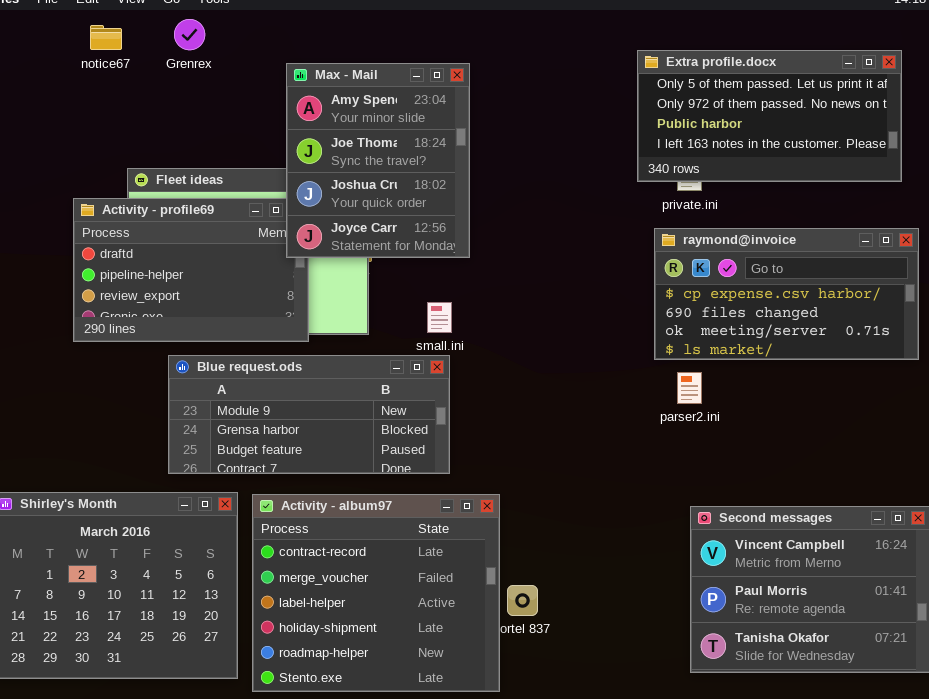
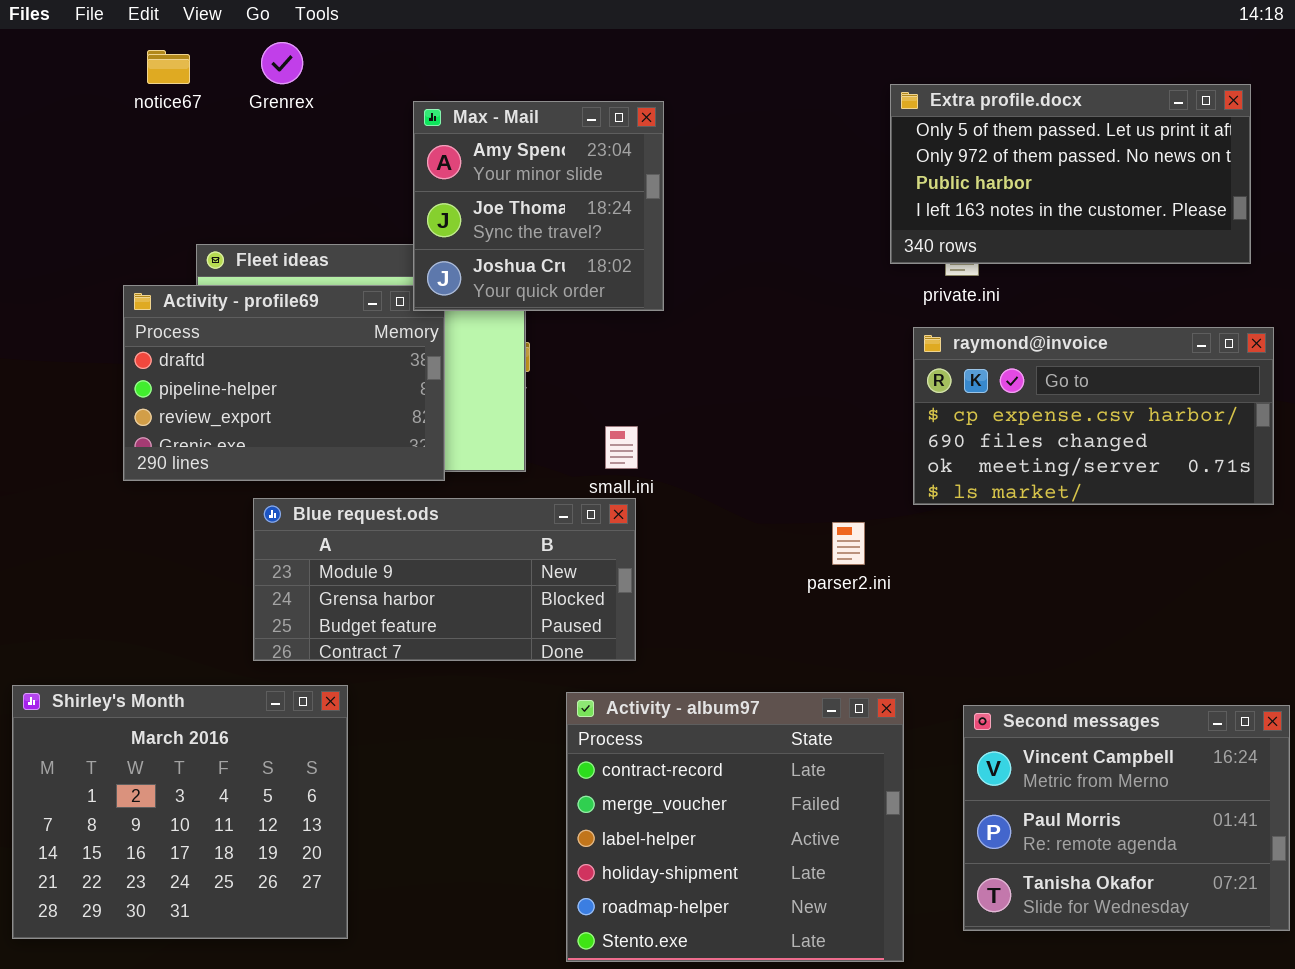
Max - Mail: [286,63,470,258] -> [413,101,664,311], resized
parser2.ini: [677,372,702,404] -> [832,522,865,565], moved
Activity - album97: [252,494,500,692] -> [566,692,904,962], moved

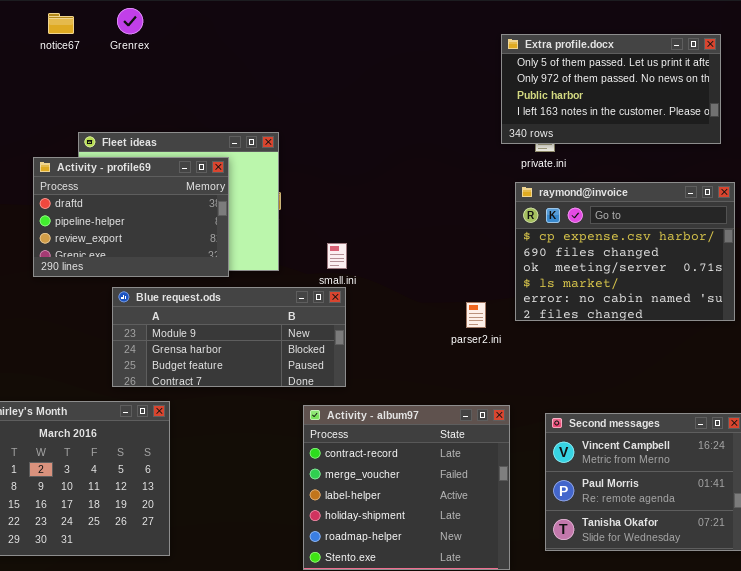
Max - Mail: [413,101,664,311] -> none, closed
raymond@invoice: [913,327,1274,505] -> [515,182,735,321], resized

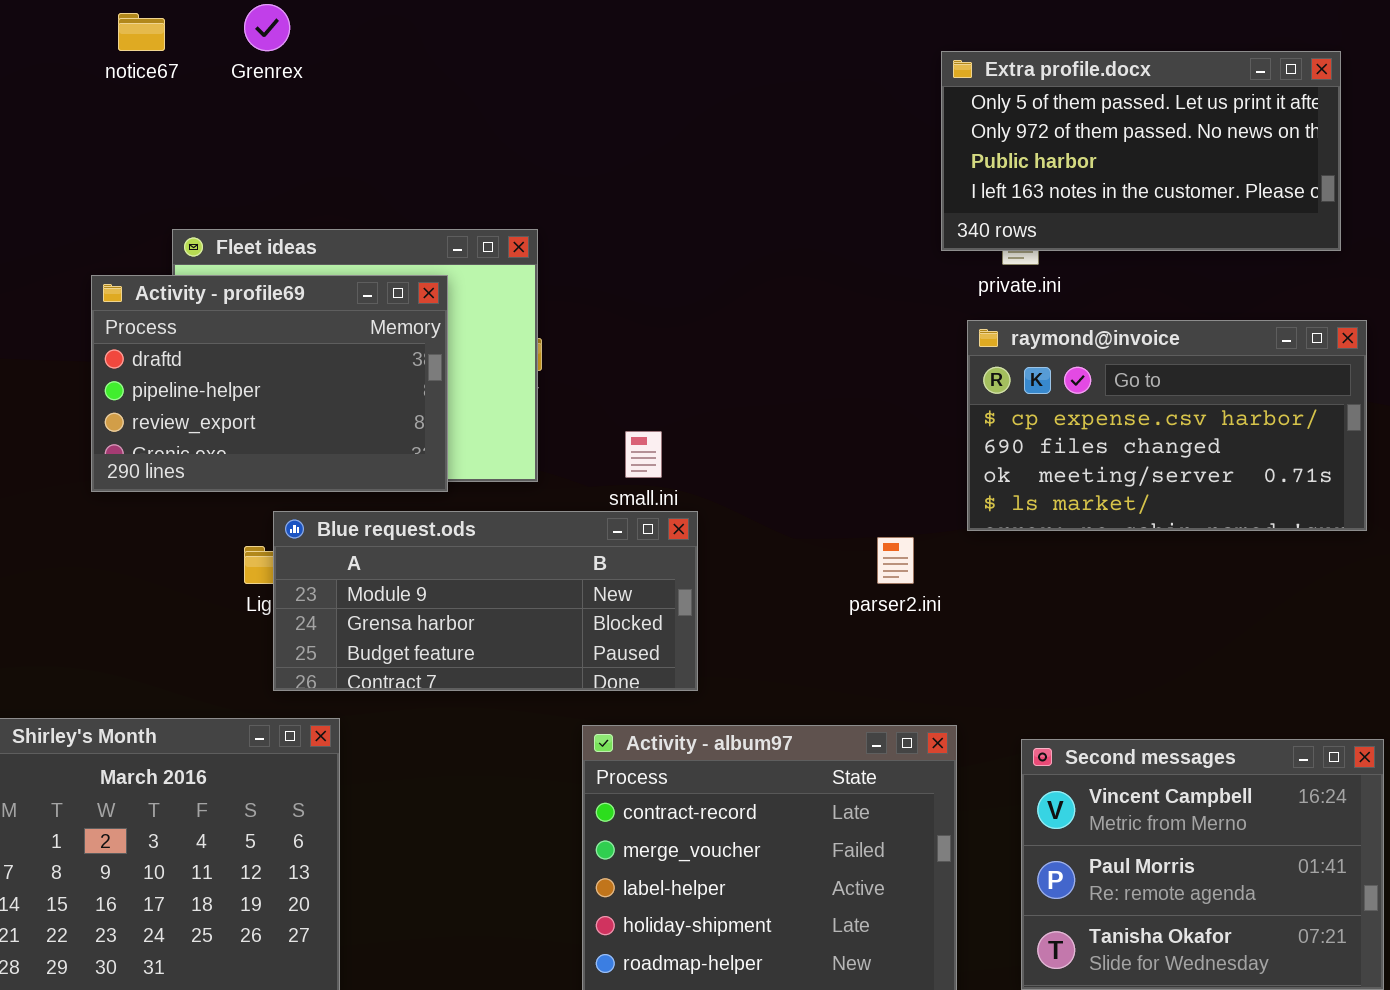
raymond@invoice: [515,182,735,321] -> [967,320,1367,531], resized
Blue request.ods: [112,287,346,387] -> [273,511,698,691], moved

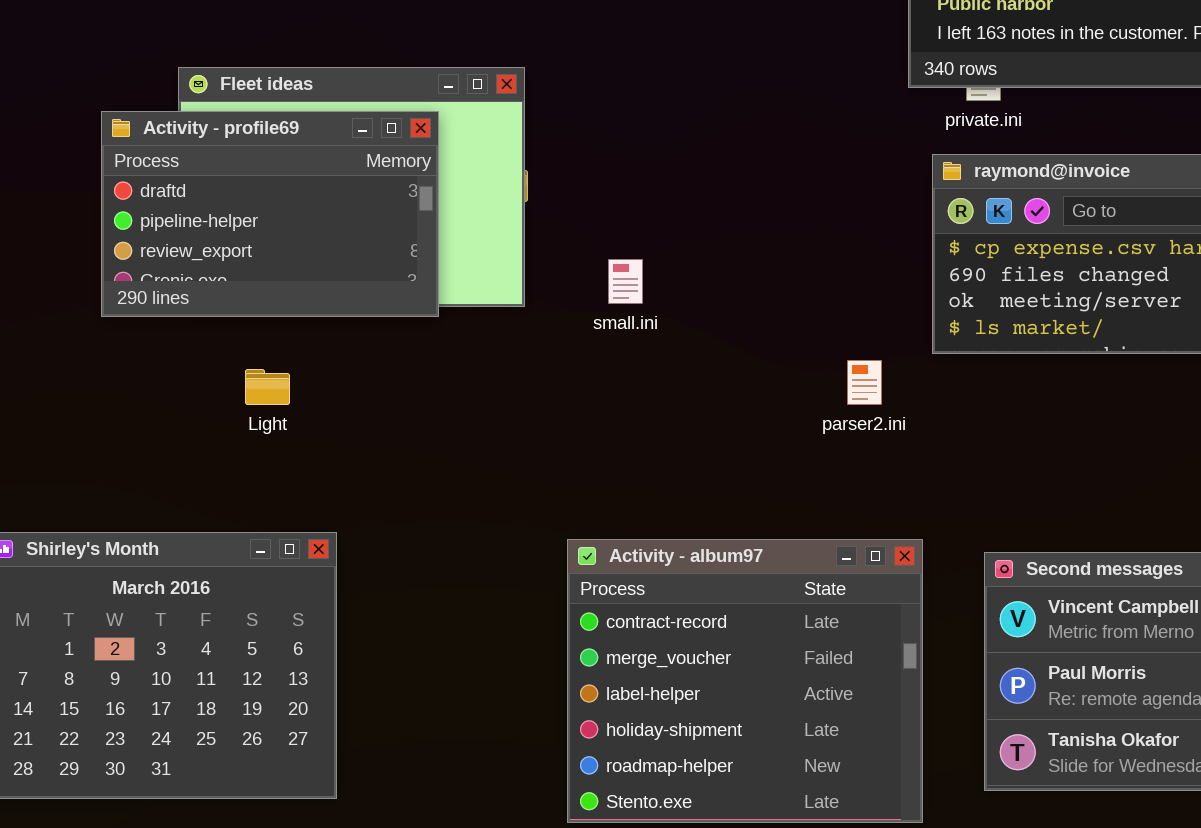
Blue request.ods: [273,511,698,691] -> none, closed

